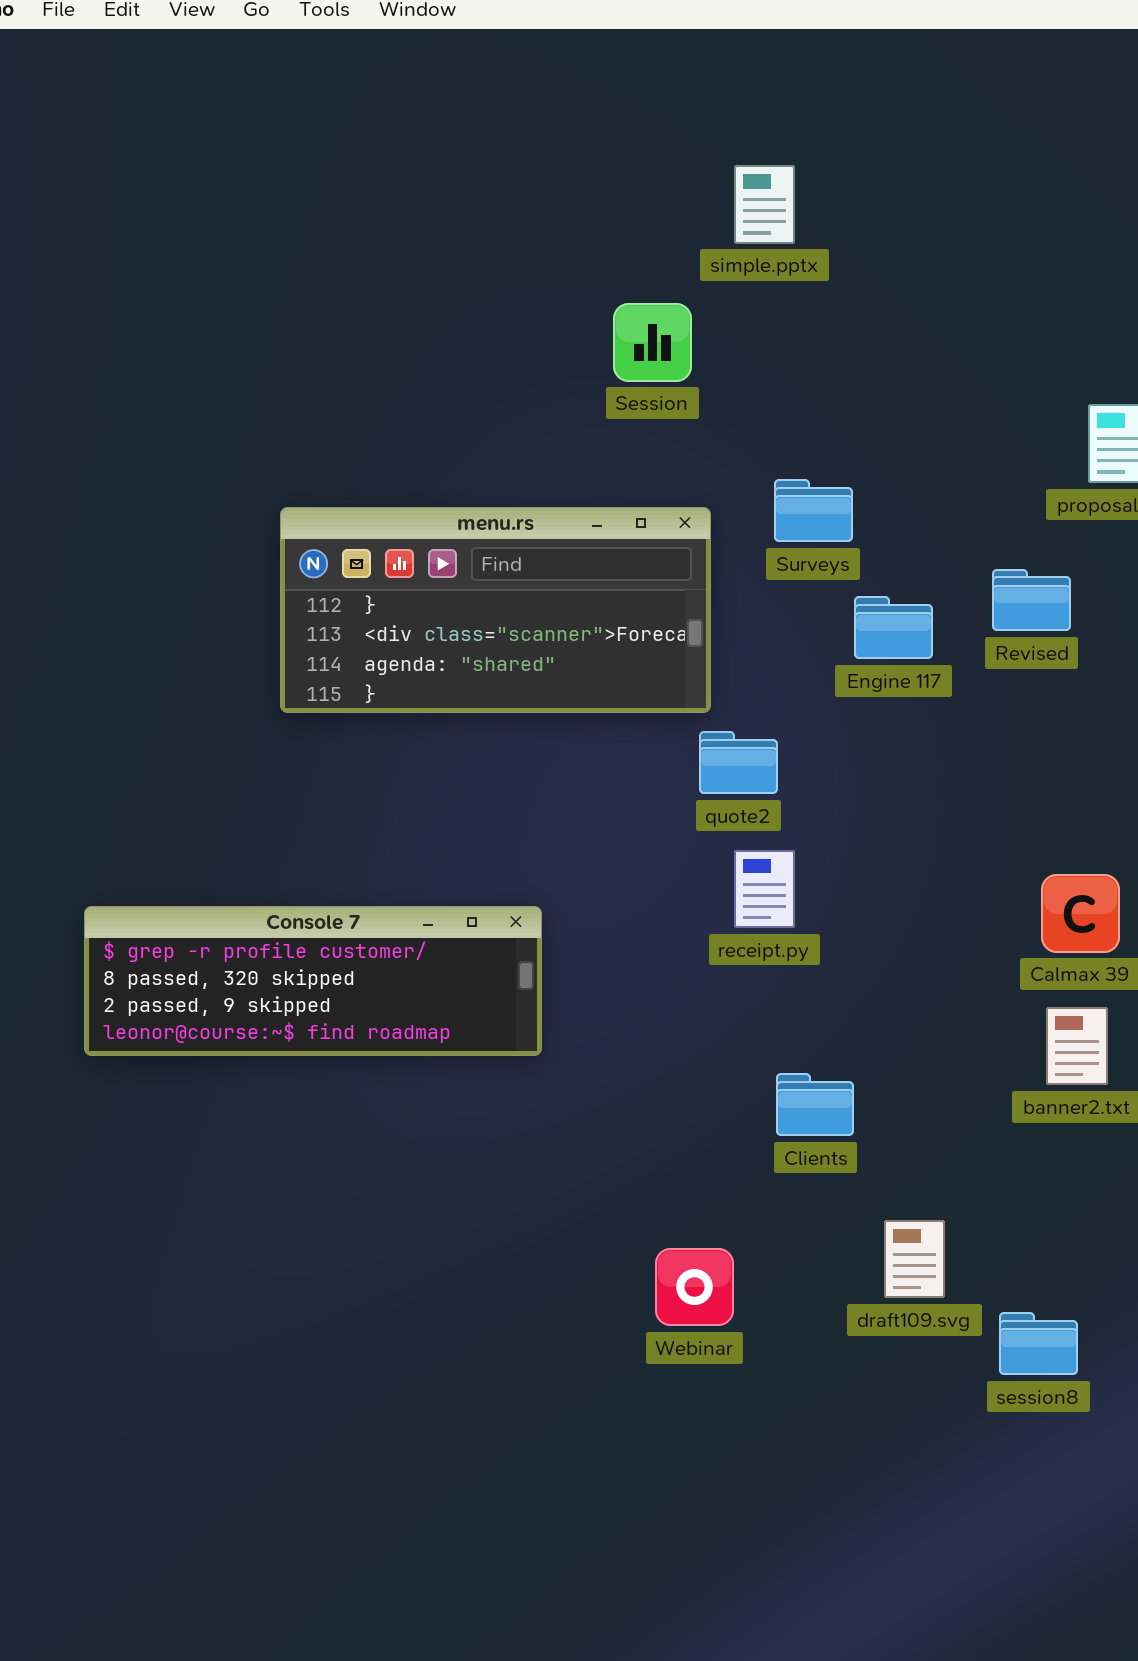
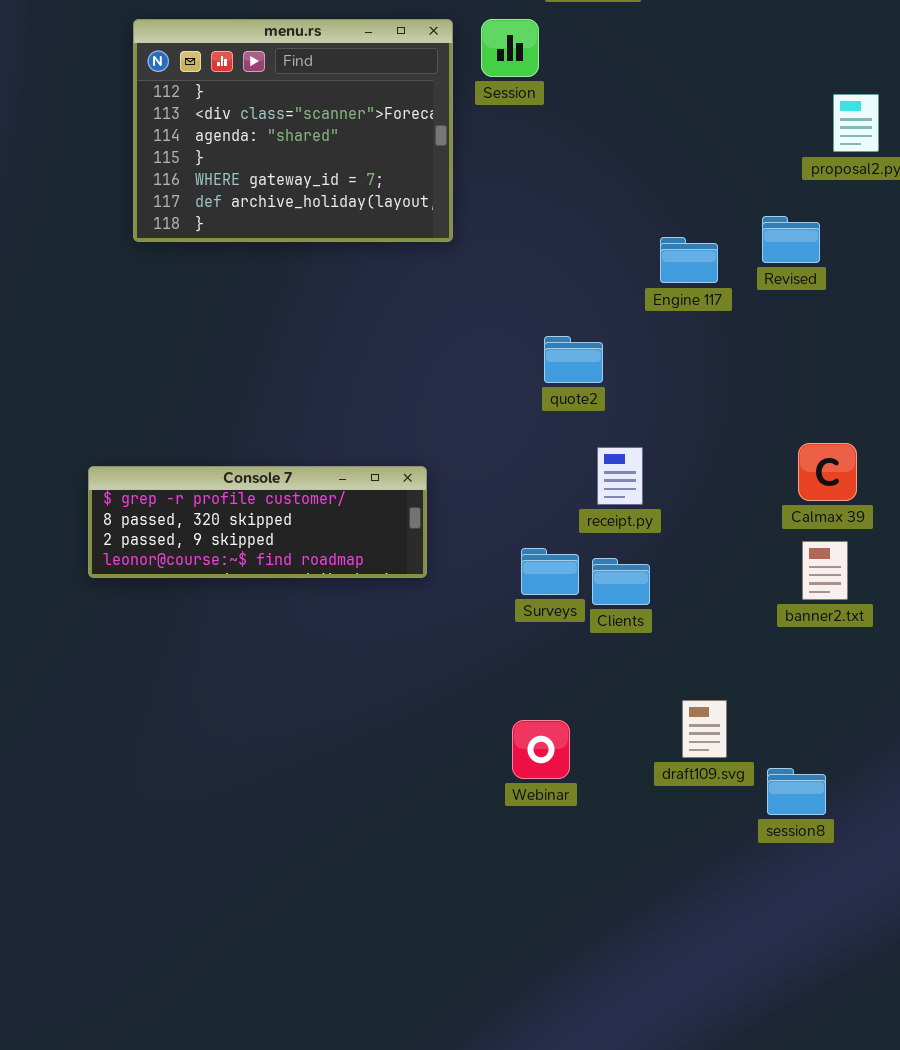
Surveys: [774,479,853,542] -> [521,548,579,595], moved
menu.rs: [280,507,711,713] -> [133,19,453,242], moved, resized
receipt.py: [734,850,795,928] -> [597,447,643,505], moved
Clients: [776,1073,854,1136] -> [592,558,650,605], moved

